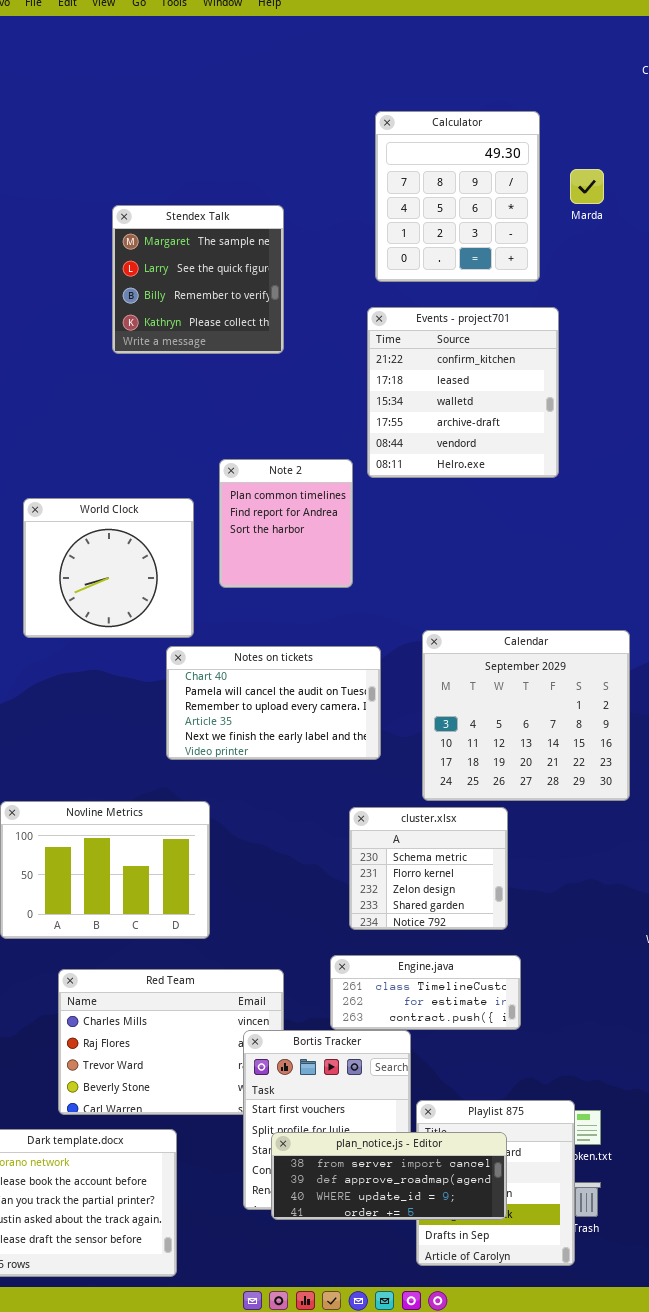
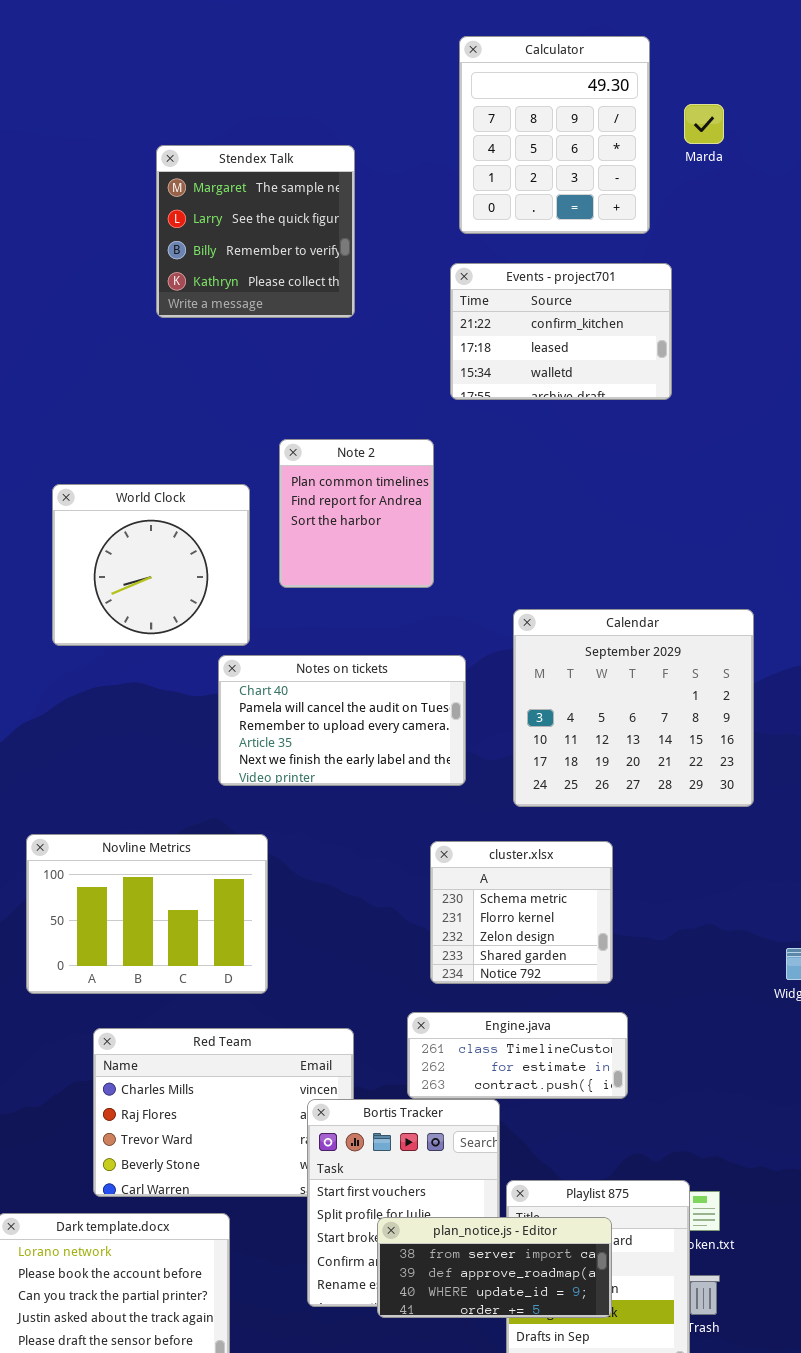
Events - project701: [367,307,559,478] -> [450,263,672,400], resized
Calendar: [422,630,630,801] -> [513,609,754,807], moved
plan_notice.js - Editor: [271,1132,507,1220] -> [377,1217,612,1318], resized

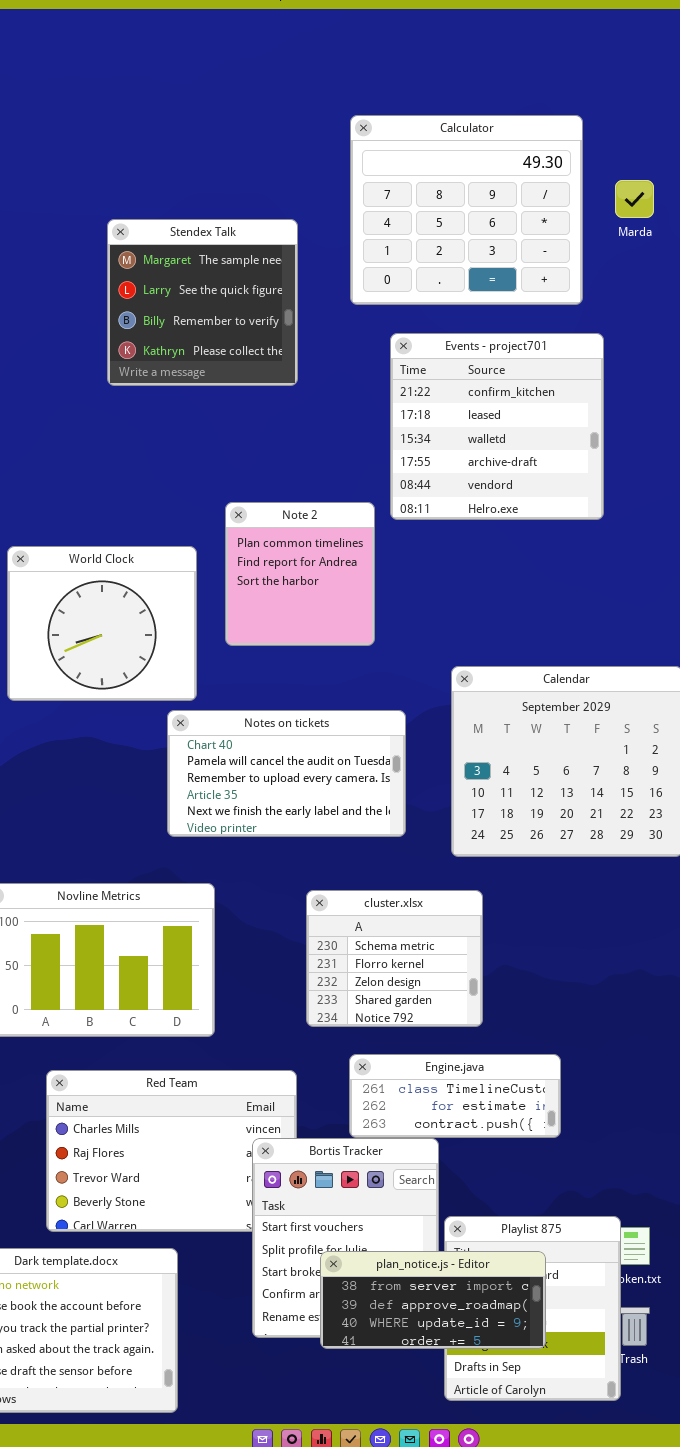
Calculator: [459,36,650,234] -> [350,115,583,305], resized
Events - project701: [450,263,672,400] -> [390,333,604,520], resized
cluster.xlsx: [430,841,613,984] -> [306,890,483,1027], moved

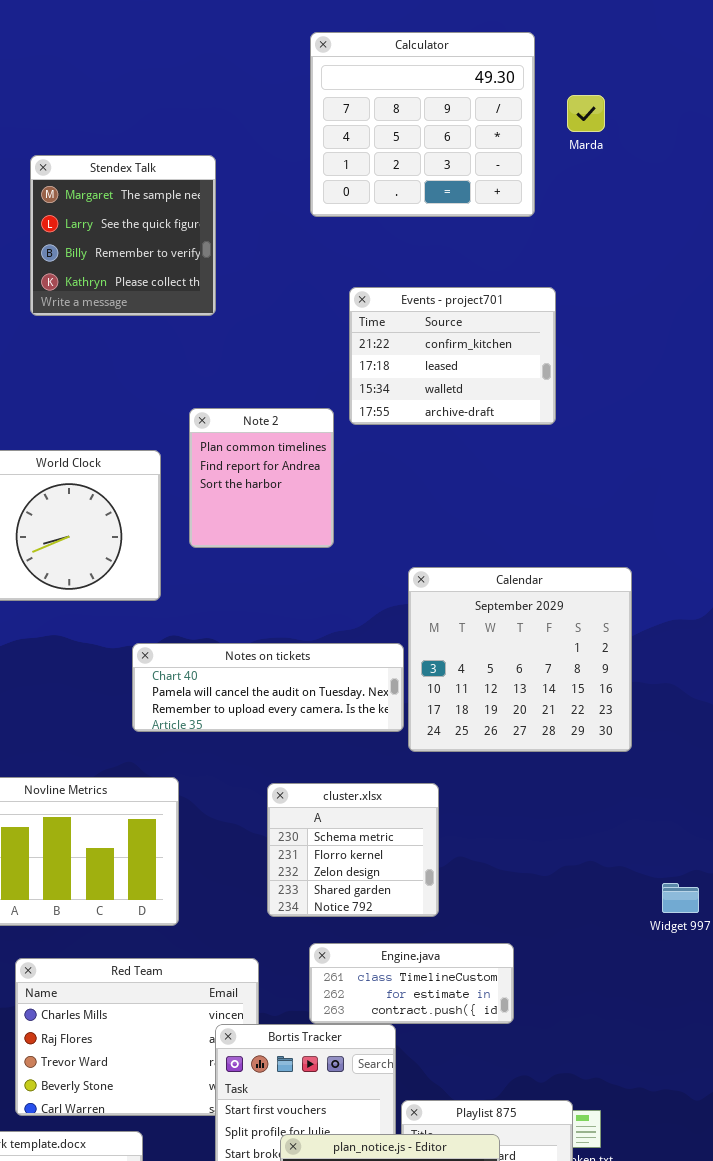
Stendex Talk: [107,219,298,386] -> [30,155,216,316], moved
Events - project701: [390,333,604,520] -> [349,287,556,425], resized
Notes on tickets: [167,710,406,837] -> [132,643,404,732], resized

